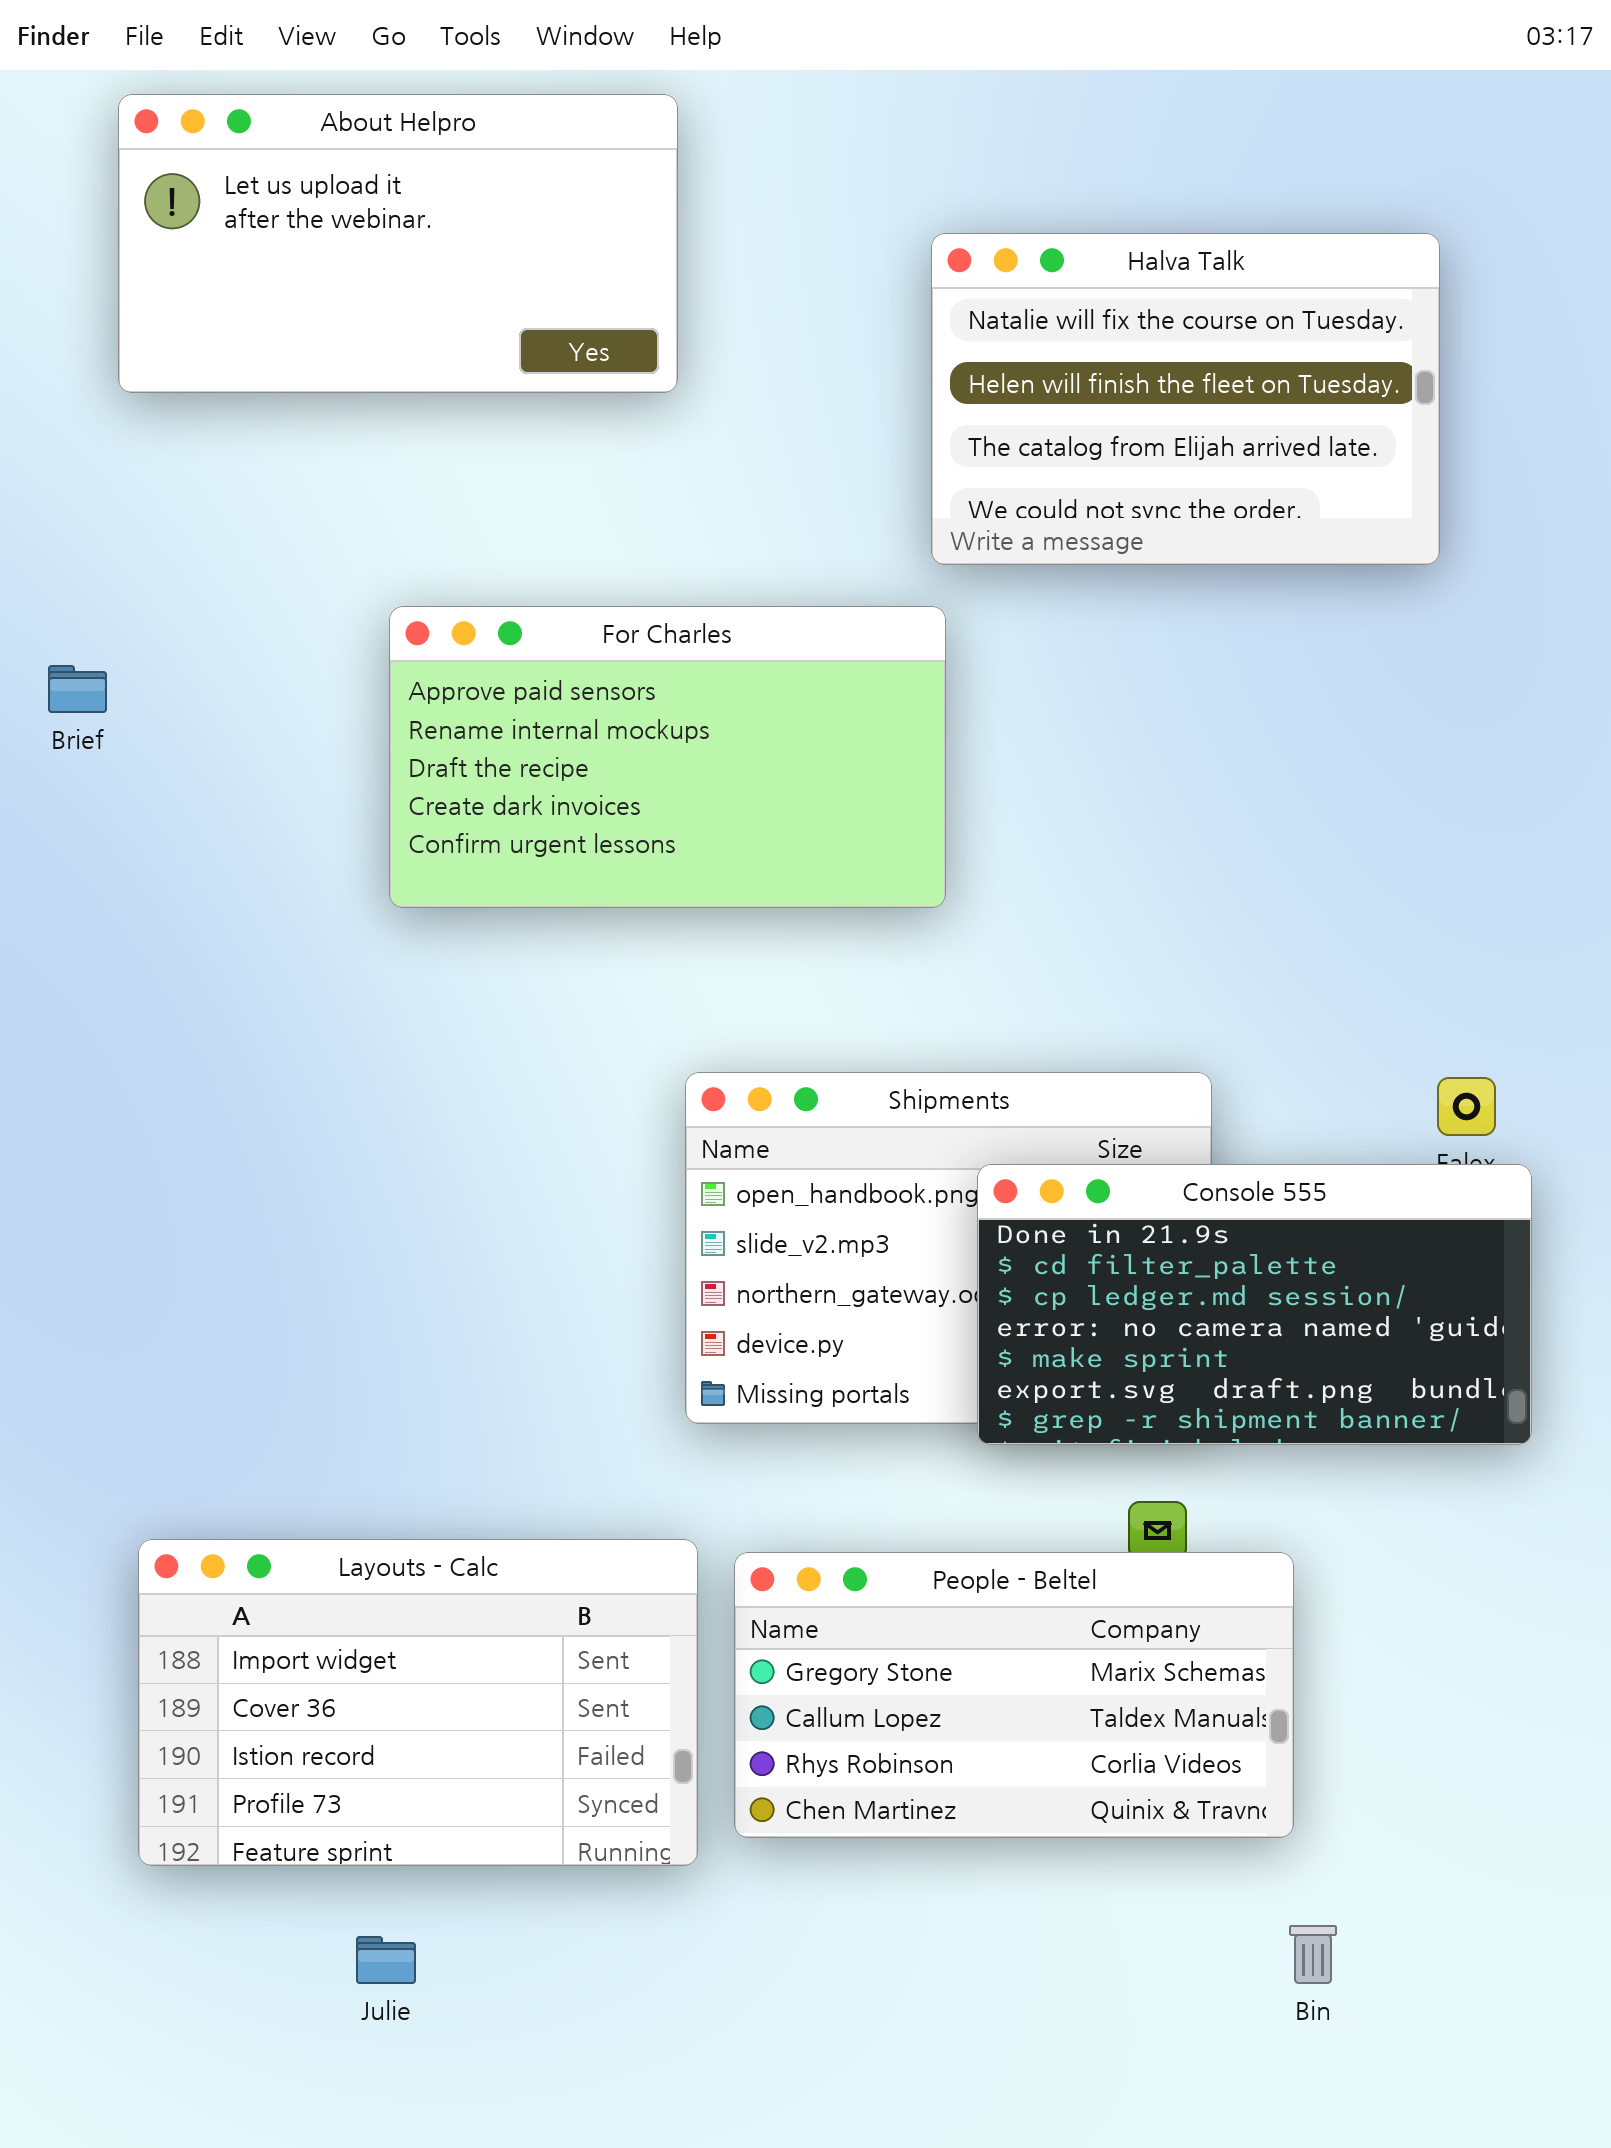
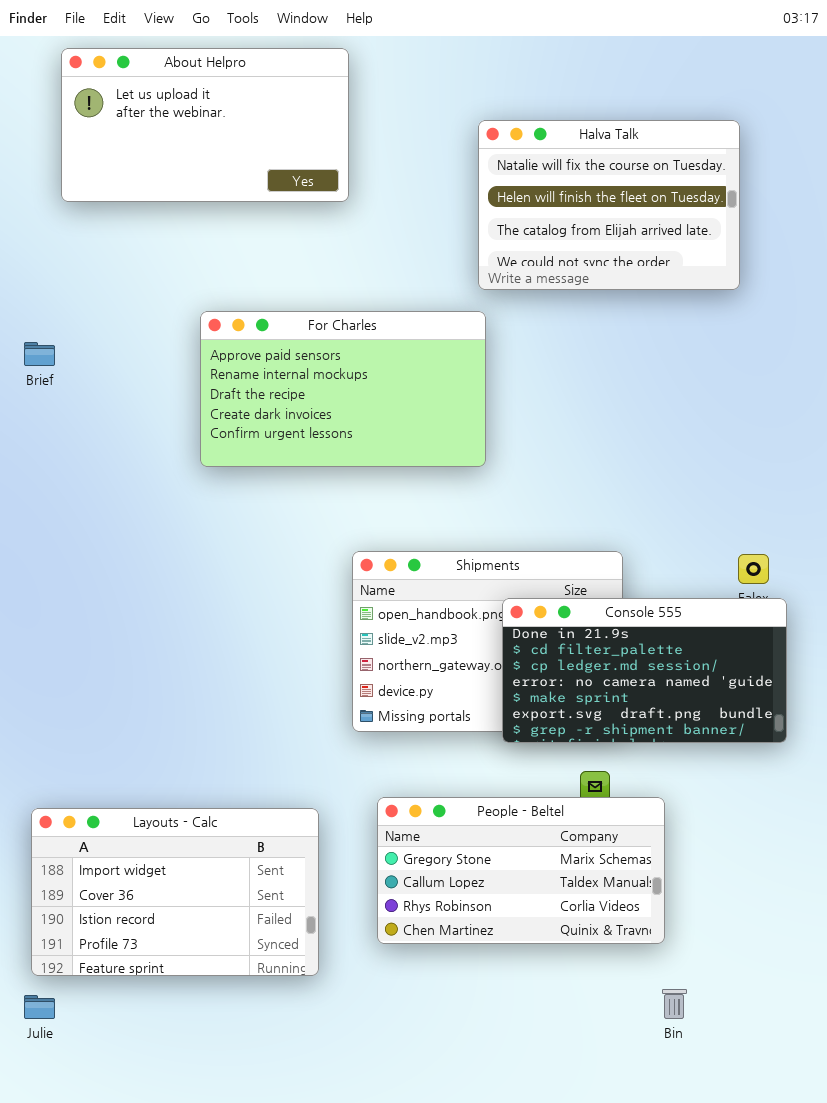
Layouts - Calc: [138,1539,698,1866] -> [31,808,319,976], moved
Julie: [356,1936,416,1984] -> [24,995,55,1019], moved

